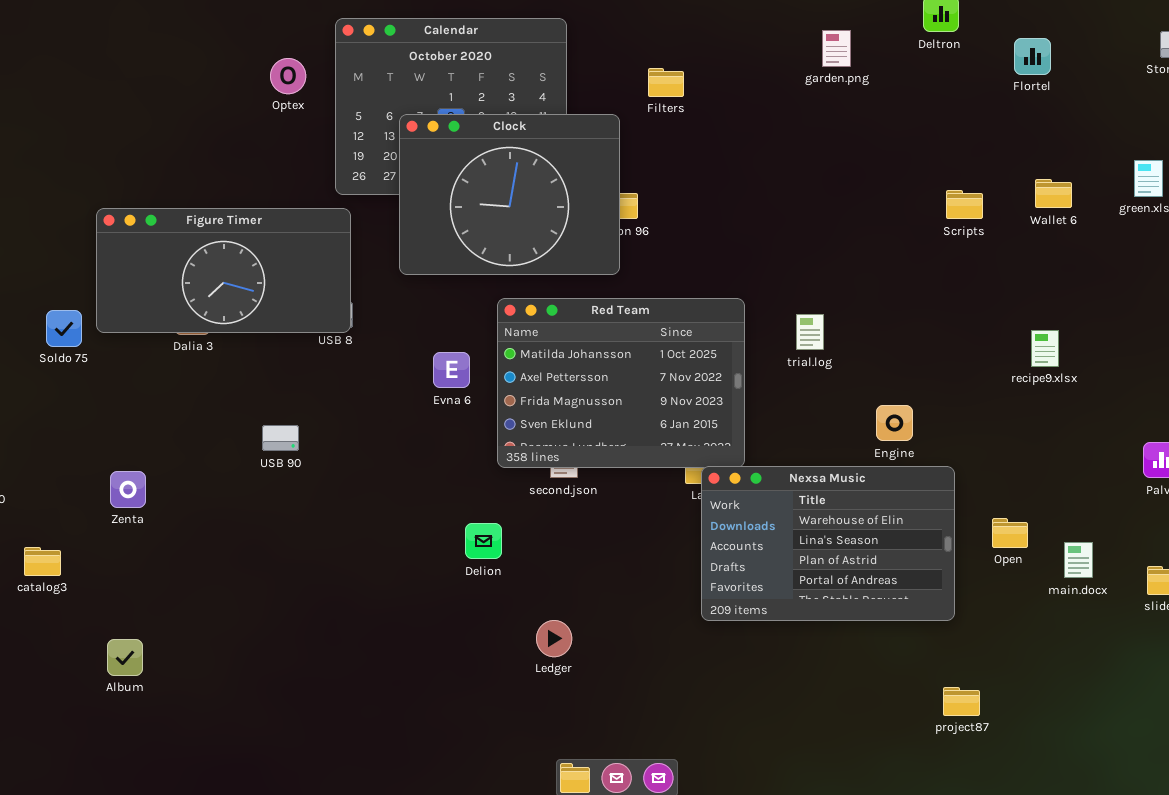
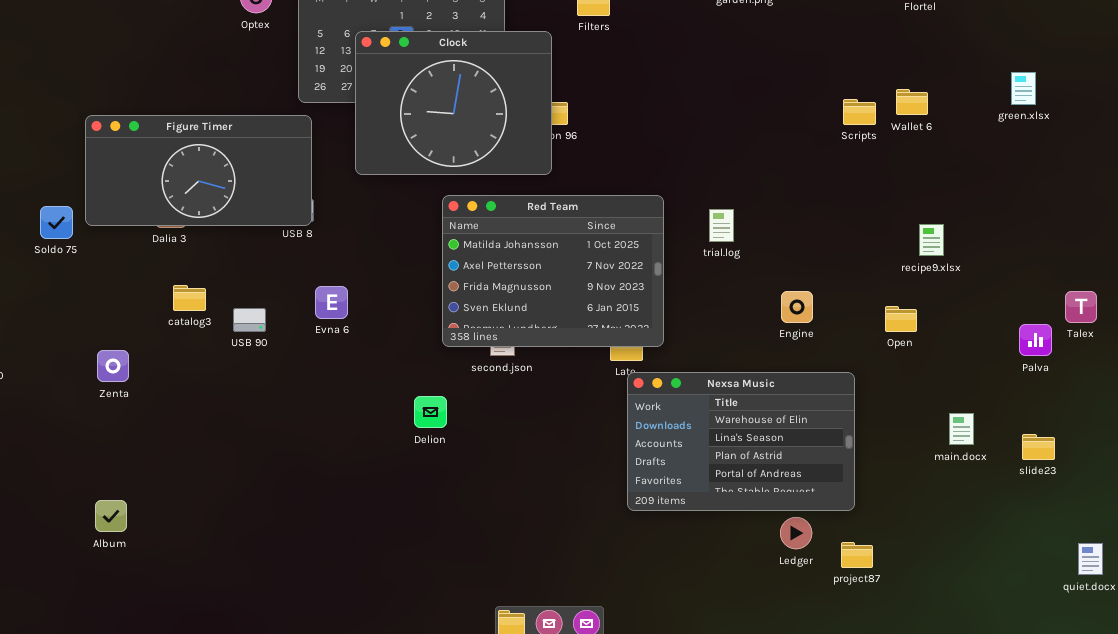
Wallet 6: [1035,179,1072,208] -> [896,89,928,115], moved
Evna 6: [433,352,470,388] -> [315,286,348,319], moved
Nexsa Music: [701,466,955,621] -> [627,372,855,511], moved
Open: [992,518,1028,548] -> [885,306,917,332], moved
catalog3: [24,547,61,576] -> [173,285,206,311], moved
Ledger: [536,620,572,657] -> [780,517,812,549], moved

